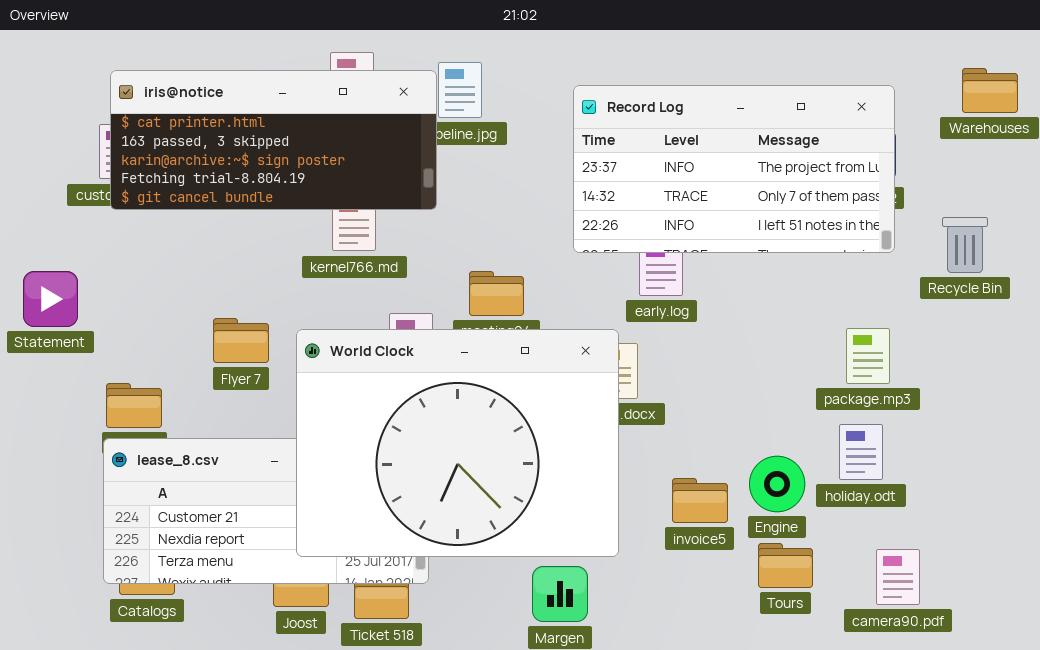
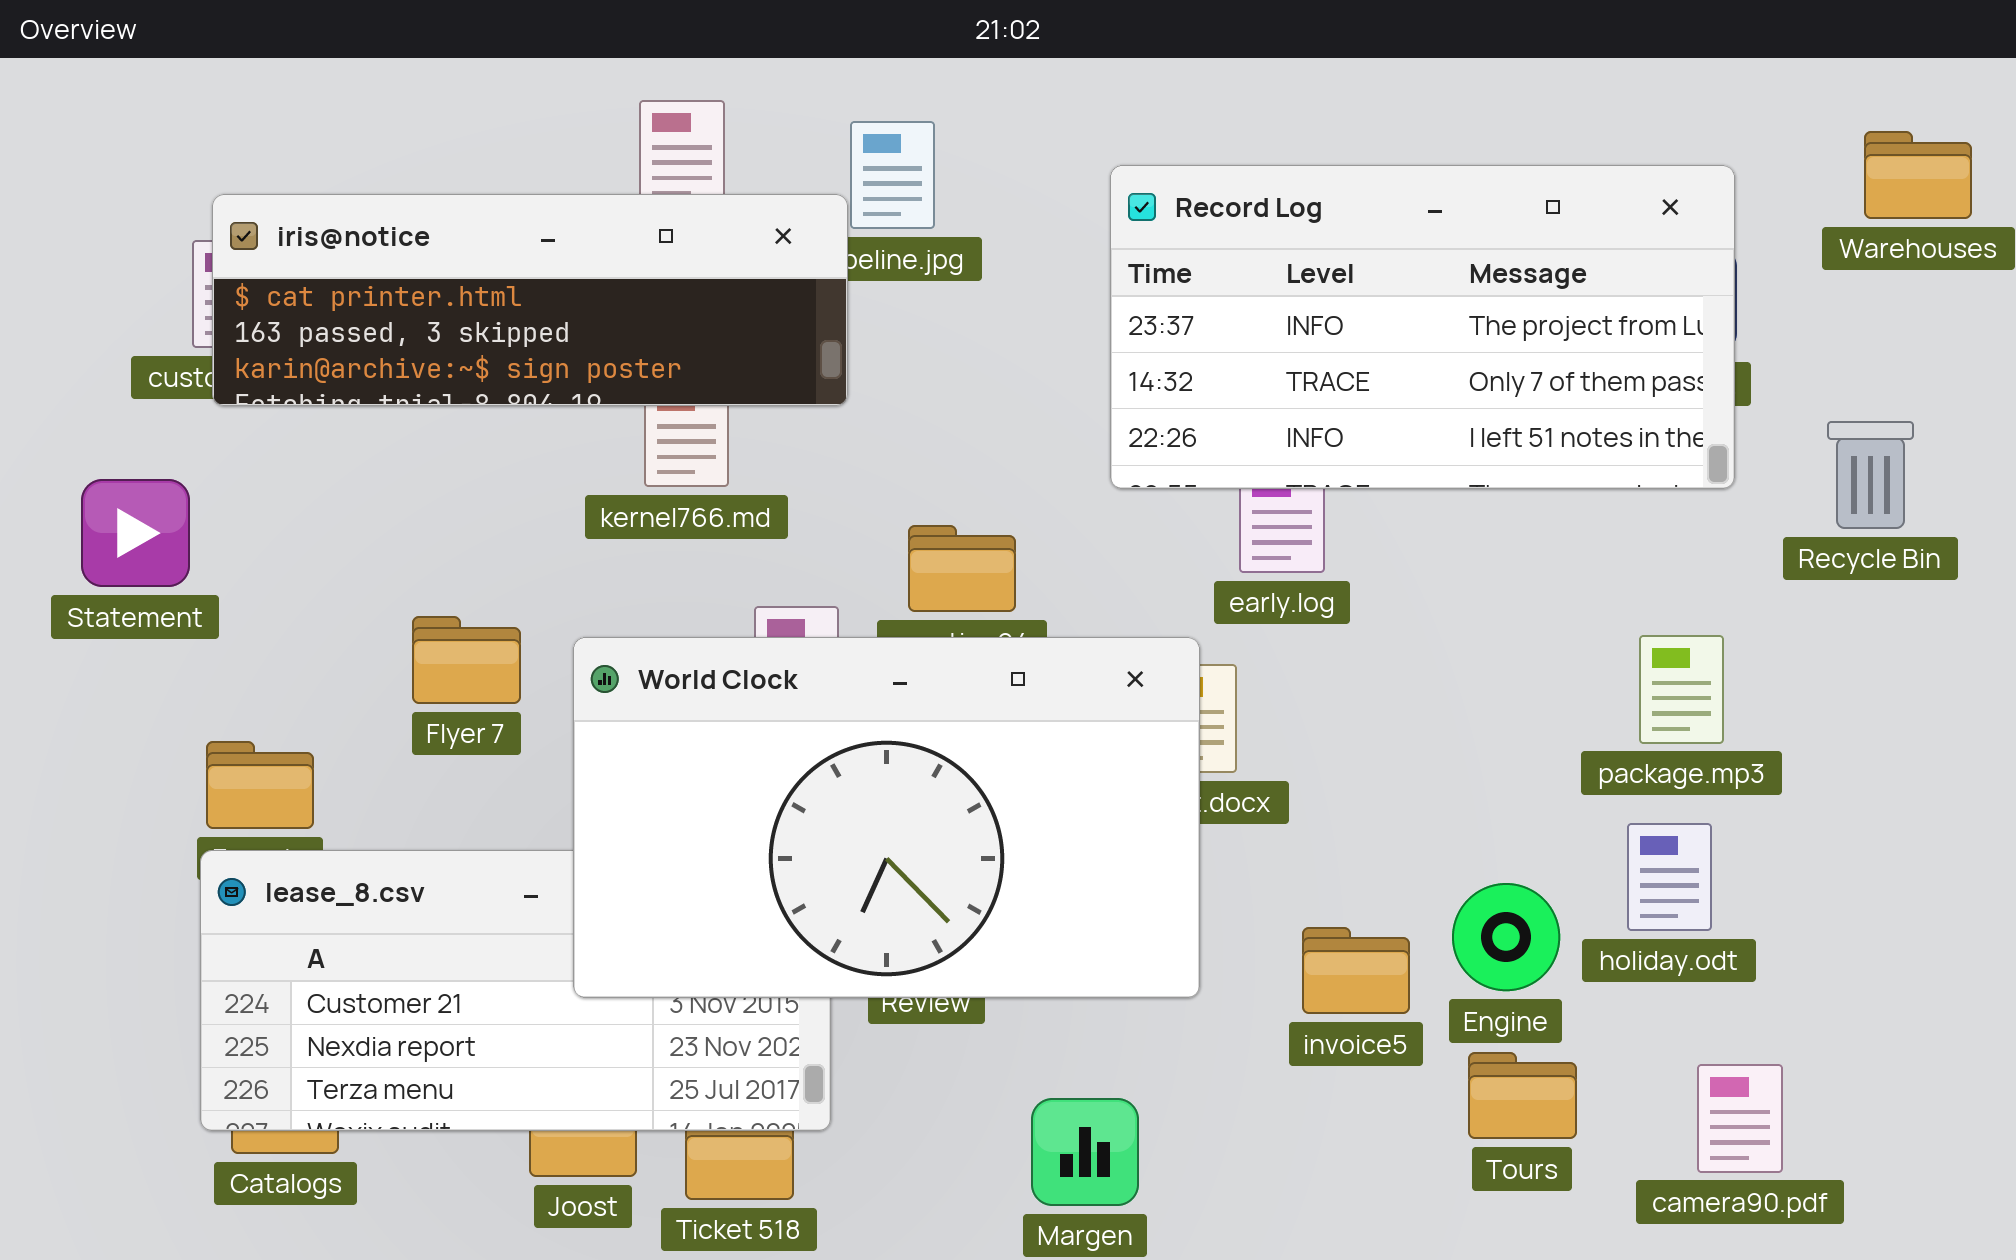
iris@notice: [110,70,437,210] -> [212,194,848,406], resized
Statement: [23,271,78,327] -> [81,479,190,587], moved
World Clock: [296,329,619,557] -> [573,637,1200,998], resized

